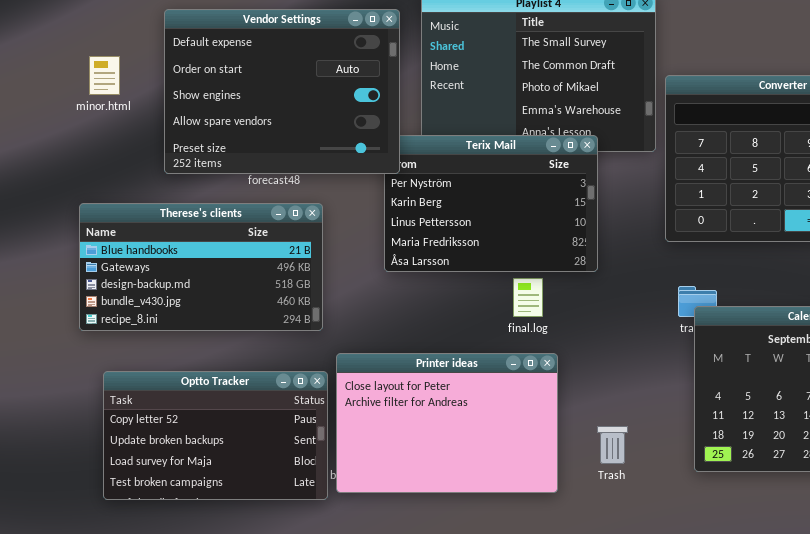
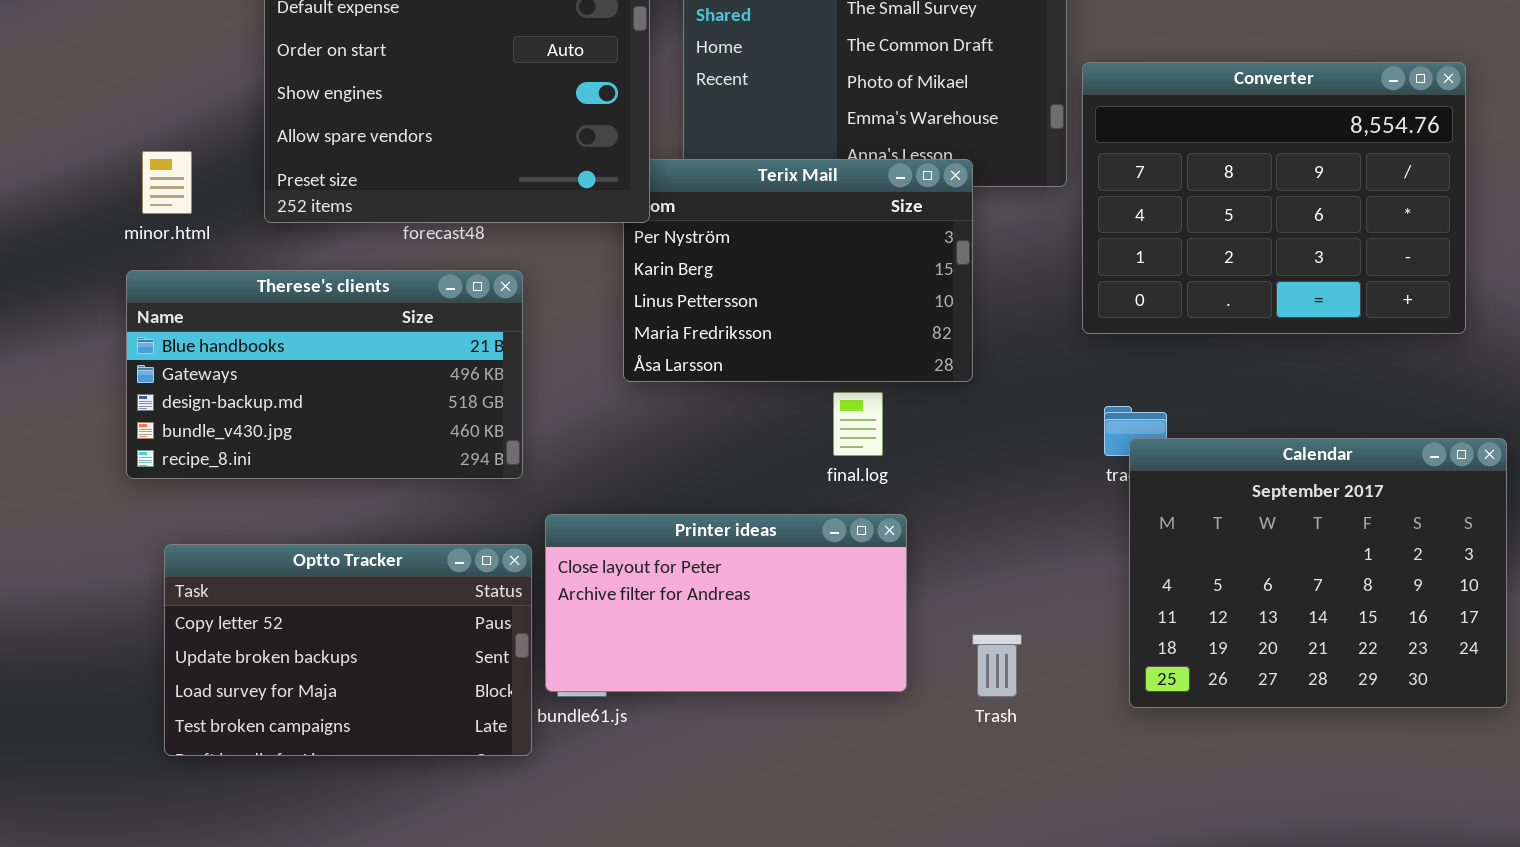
minor.html: [89,56,120,95] -> [142,151,192,214], moved
Printer ideas: [336,353,558,493] -> [545,514,907,692], resized

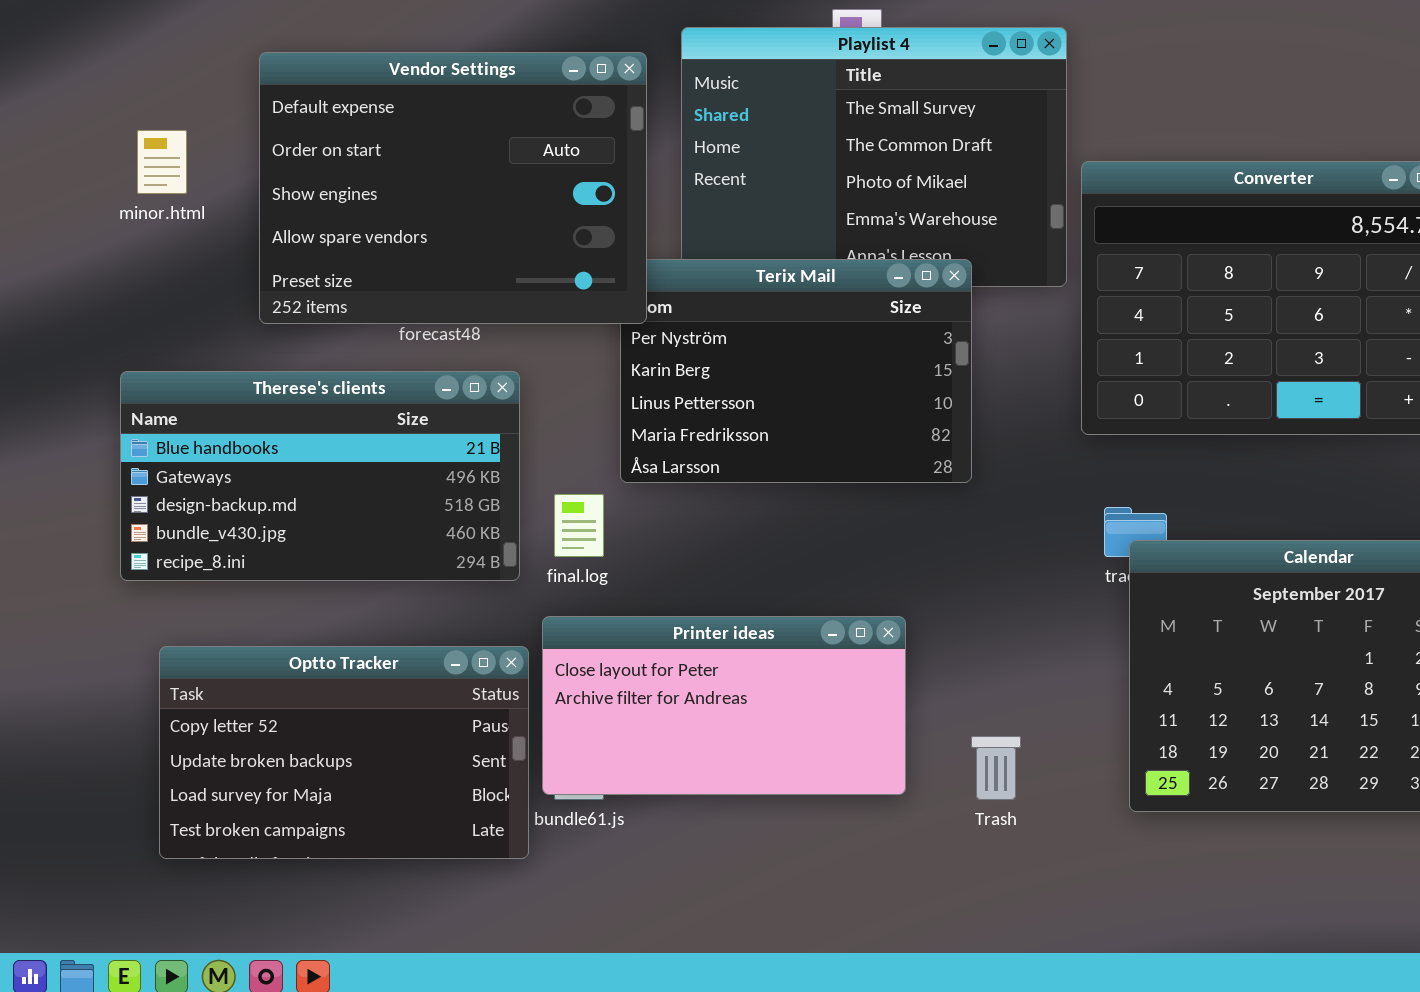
minor.html: [142,151,192,214] -> [137,130,187,194], moved
final.log: [833,392,883,456] -> [554,494,604,557], moved

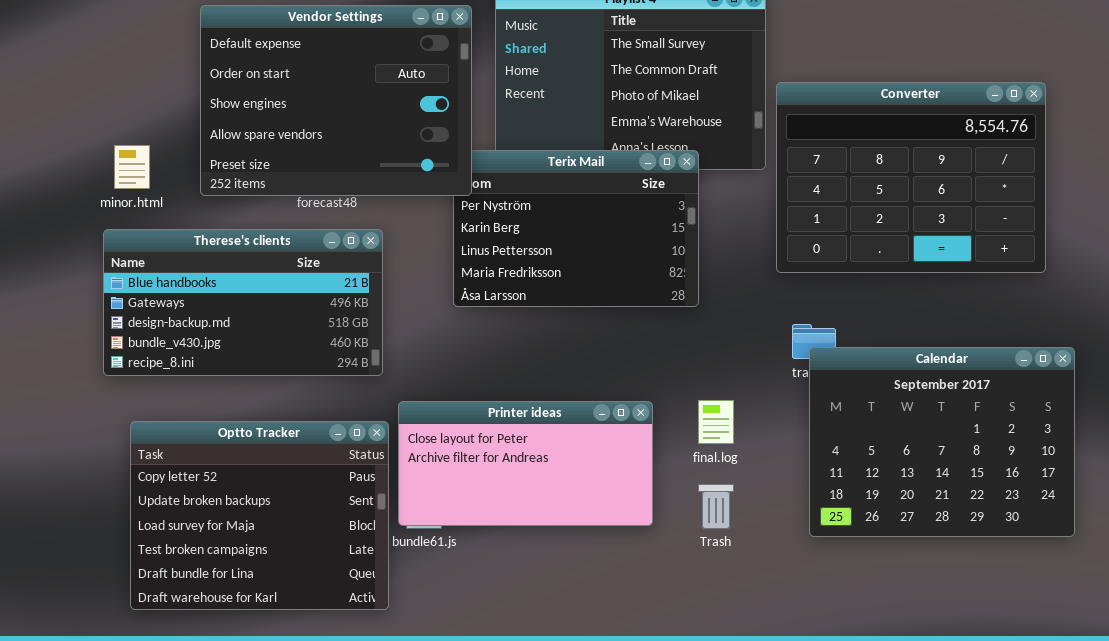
minor.html: [137,130,187,194] -> [114,145,150,189], moved
final.log: [554,494,604,557] -> [698,400,734,444], moved
Optto Tracker: [159,646,529,859] -> [130,421,389,610], resized

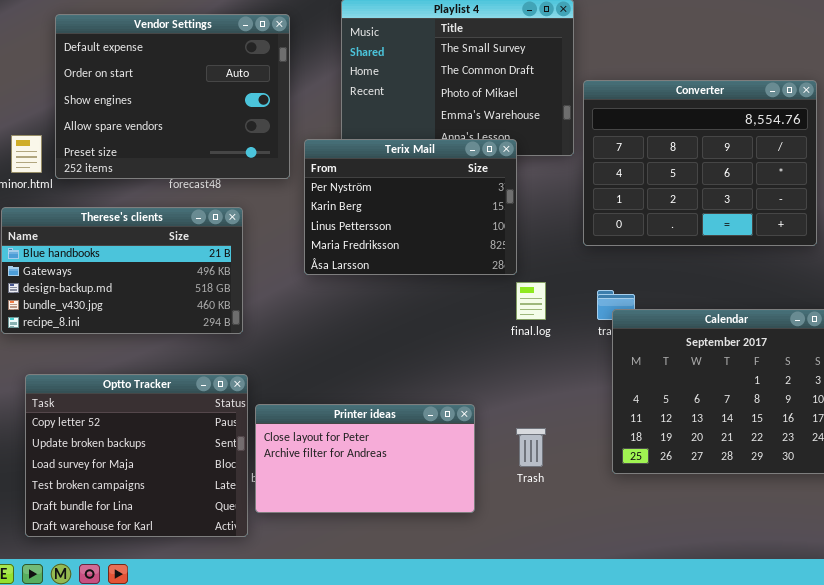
Vendor Settings: [200,5,472,196] -> [55,14,290,179], moved
final.log: [698,400,734,444] -> [516,282,546,320], moved
Printer ideas: [398,401,653,526] -> [255,404,475,513], moved

